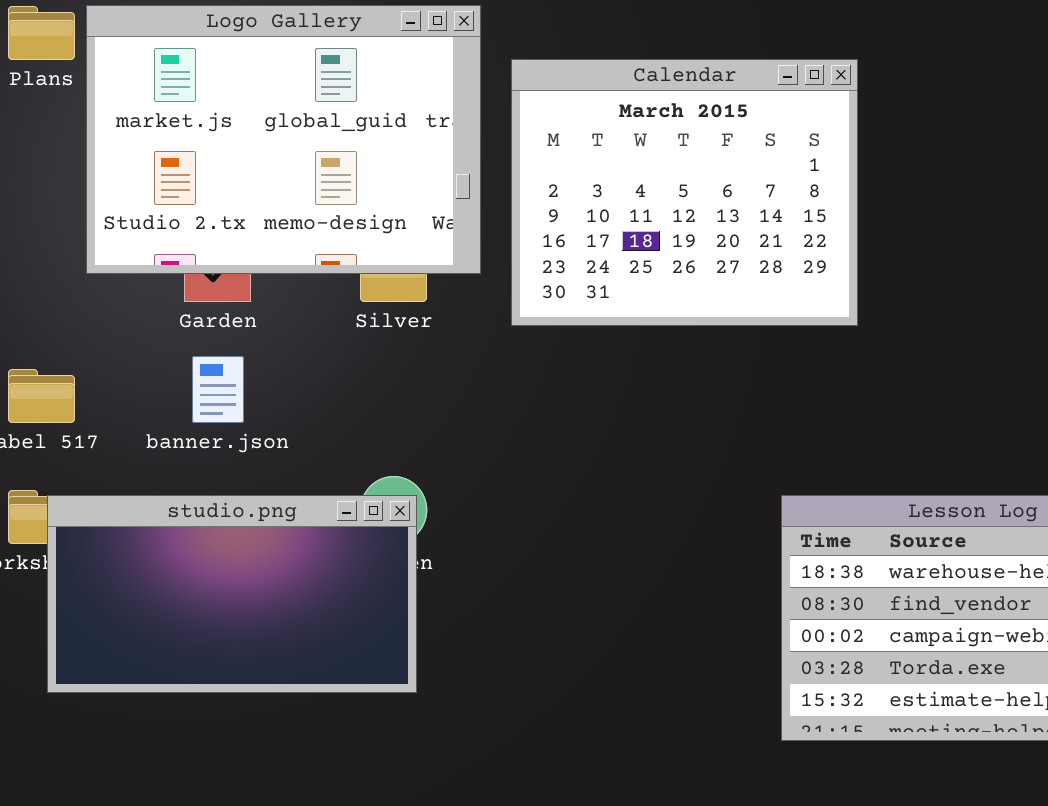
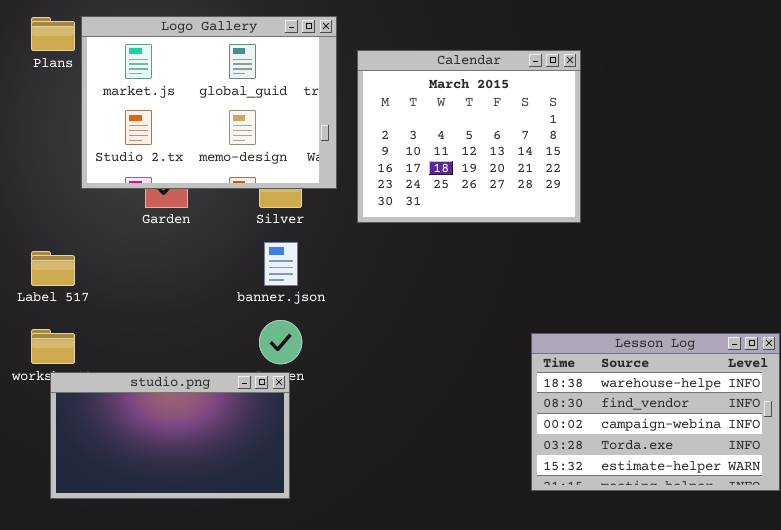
banner.json: [192,356,244,423] -> [264,242,298,286], moved
studio.png: [47,495,417,693] -> [50,372,290,499], moved

